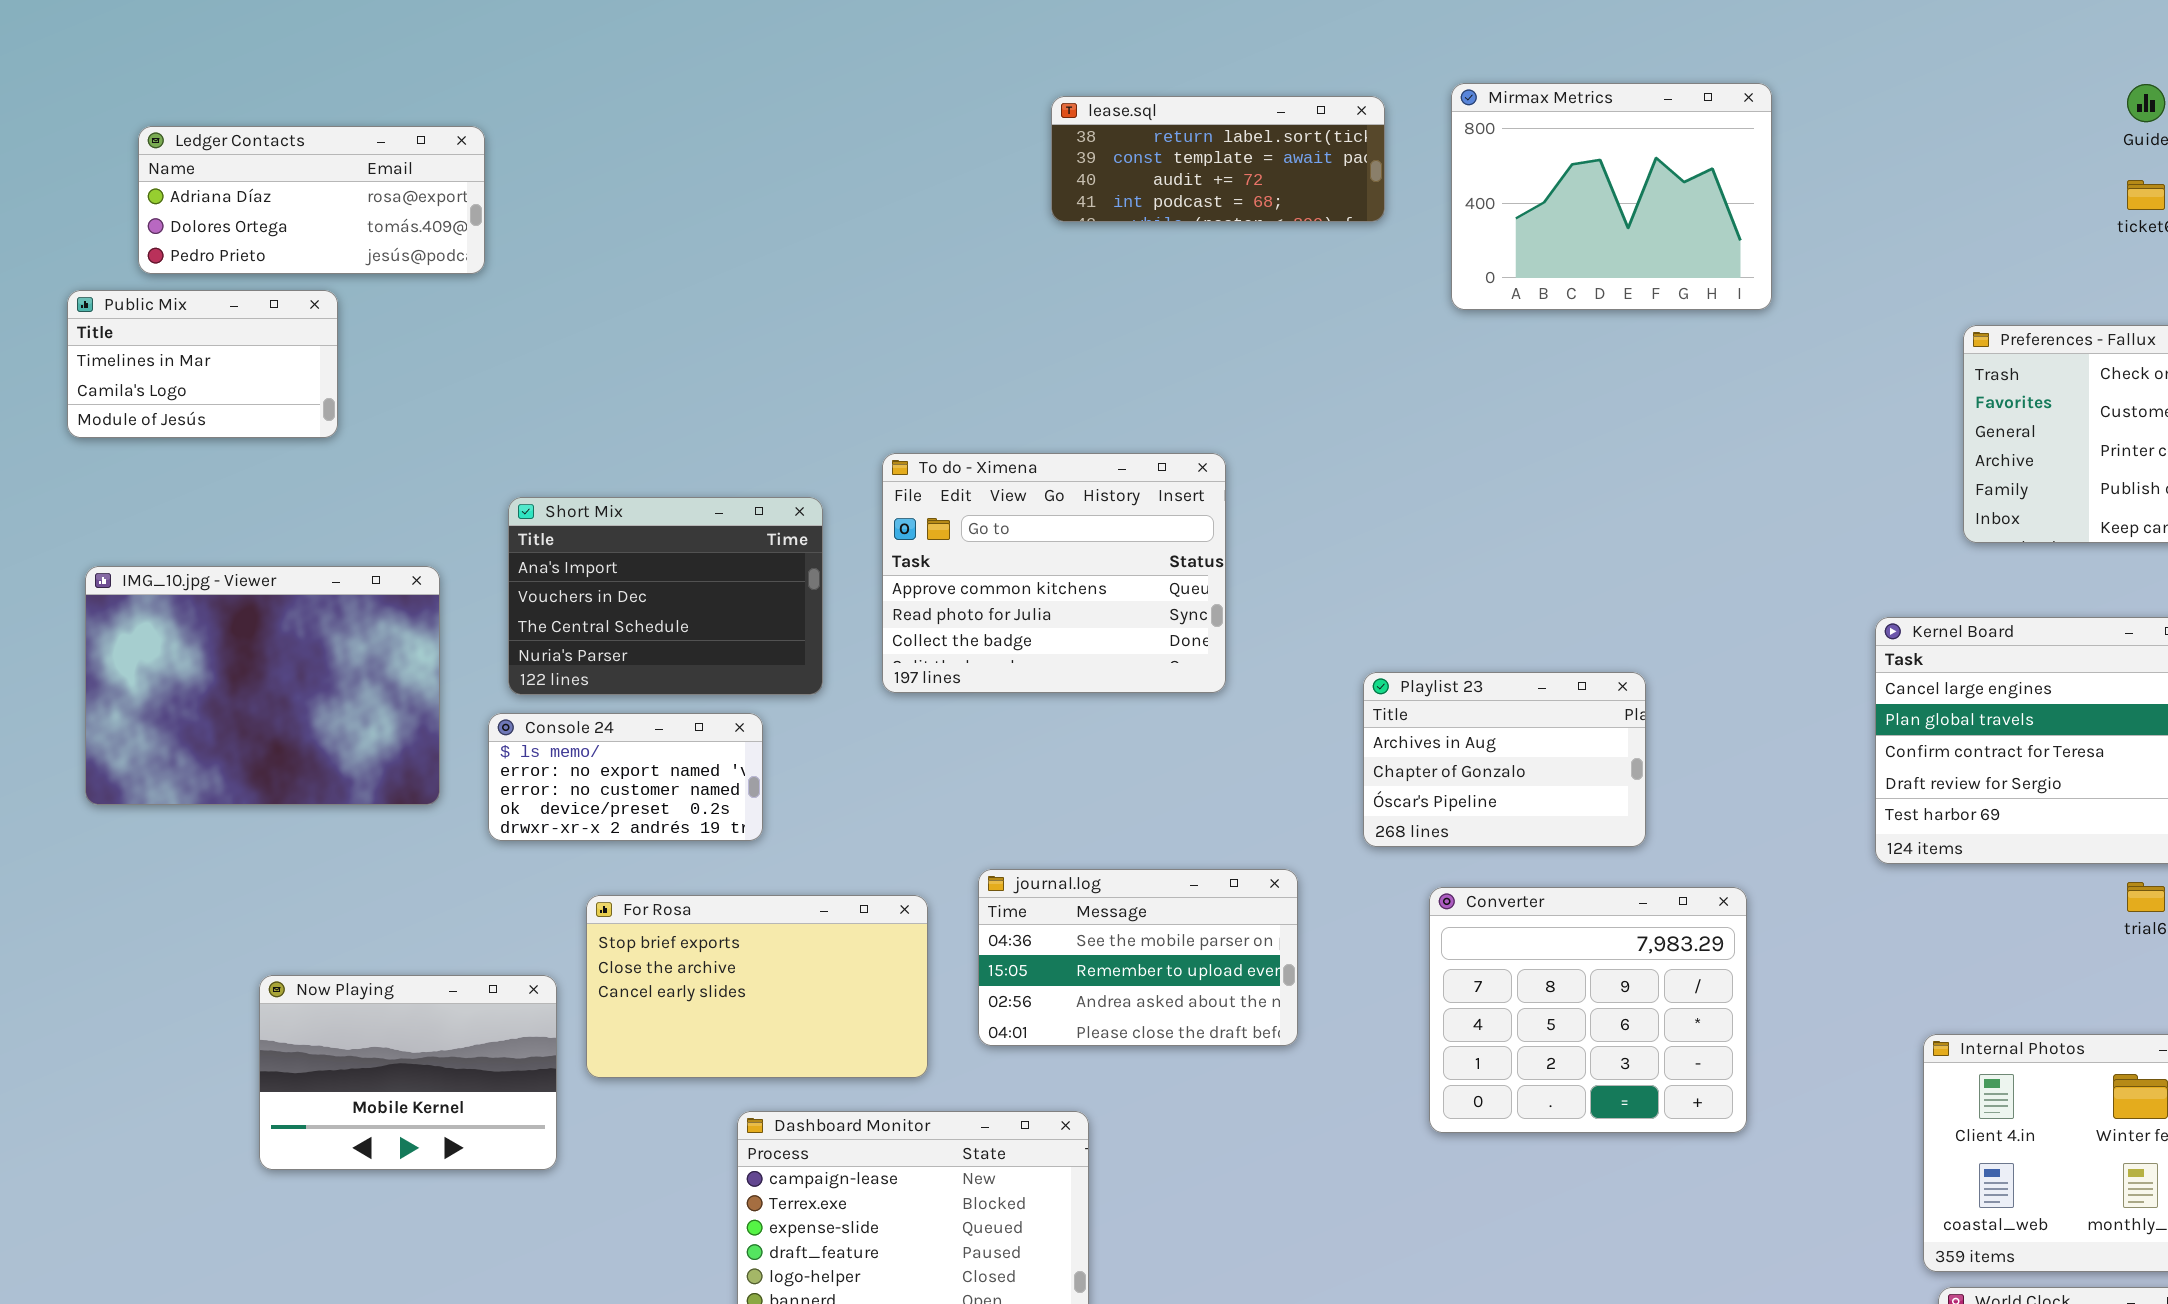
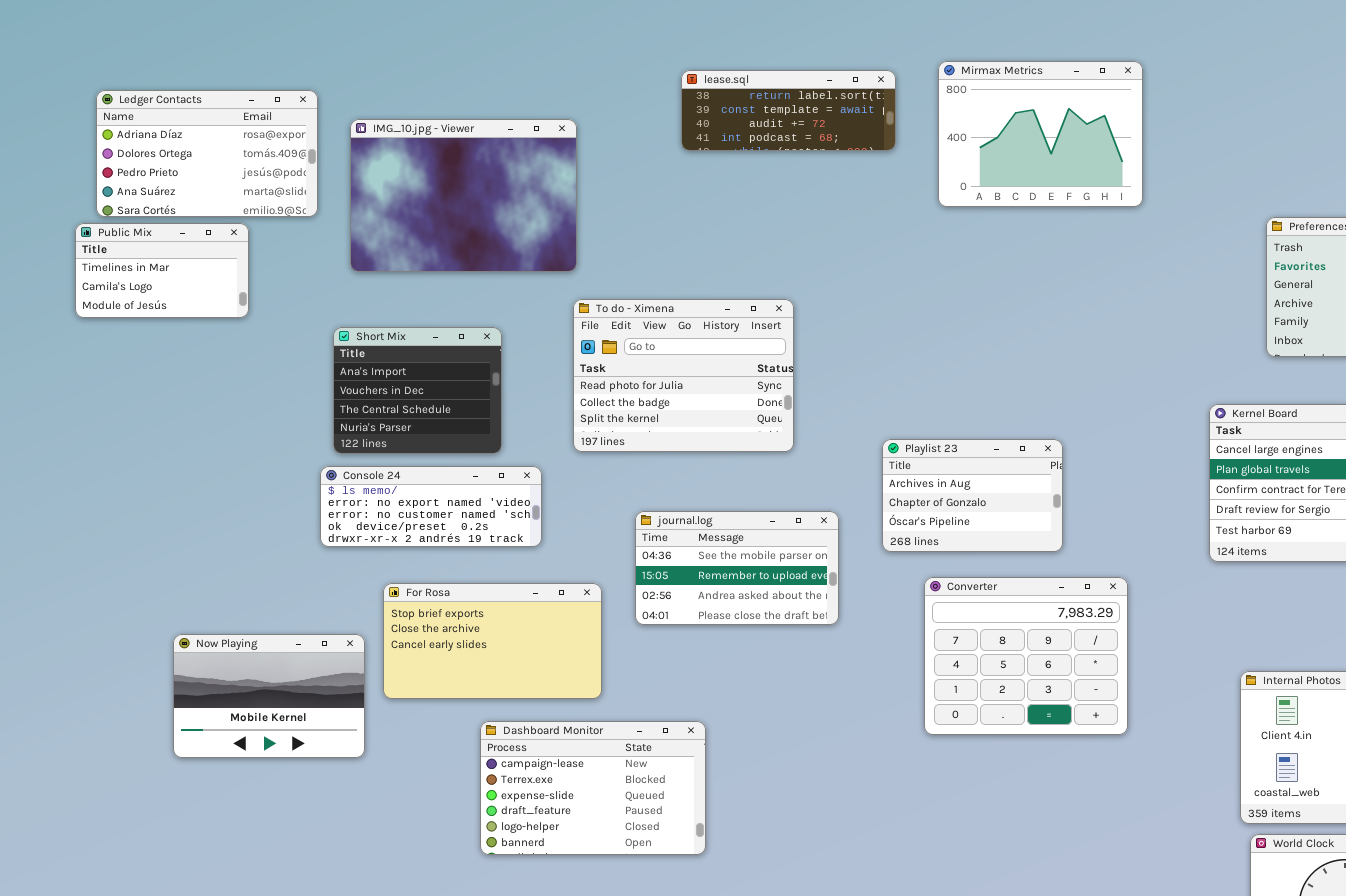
Ledger Contacts: [138,126,485,274] -> [96,90,318,217], resized
Public Mix: [67,290,338,438] -> [75,223,249,318], moved
To do - Ximena: [882,453,1226,693] -> [573,299,794,452], scrolled down 1 row
Short Mix: [508,497,823,695] -> [333,327,502,454], resized
IMG_10.jpg - Viewer: [85,566,440,805] -> [350,119,577,272], moved
Console 24: [488,713,763,841] -> [320,466,542,547], resized
journal.log: [978,869,1298,1046] -> [635,511,839,625], moved

